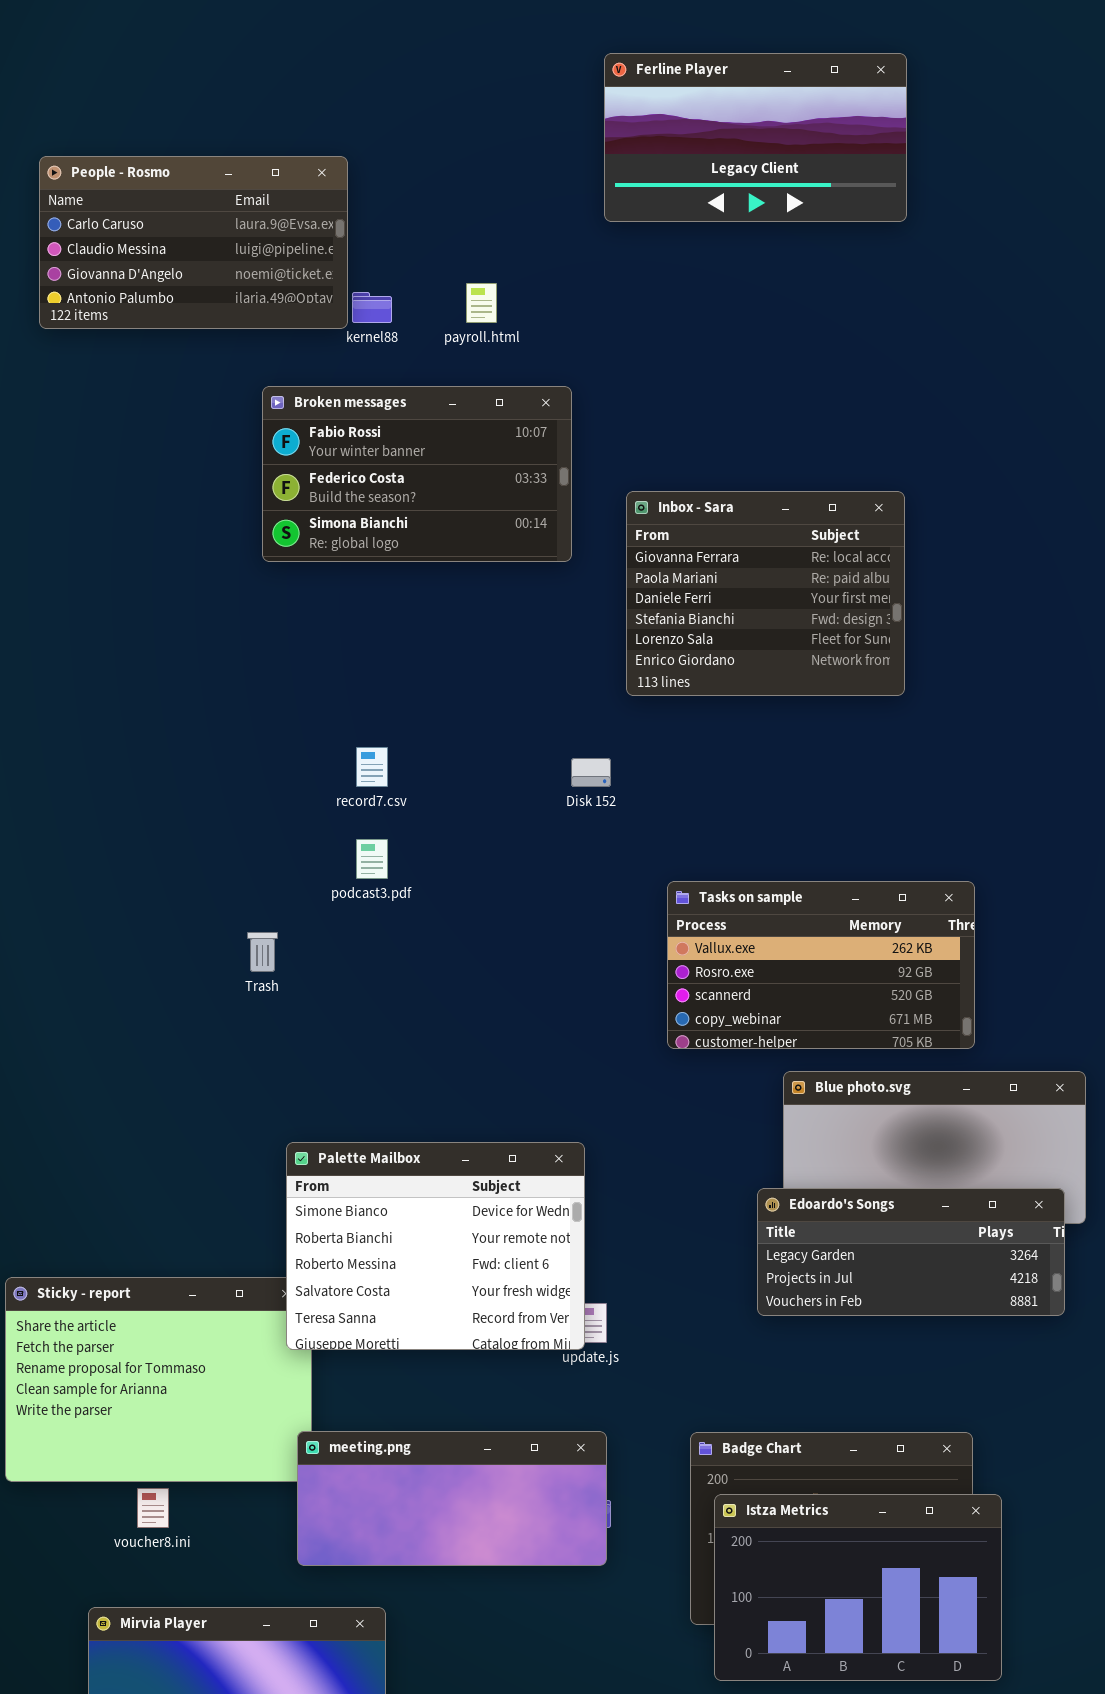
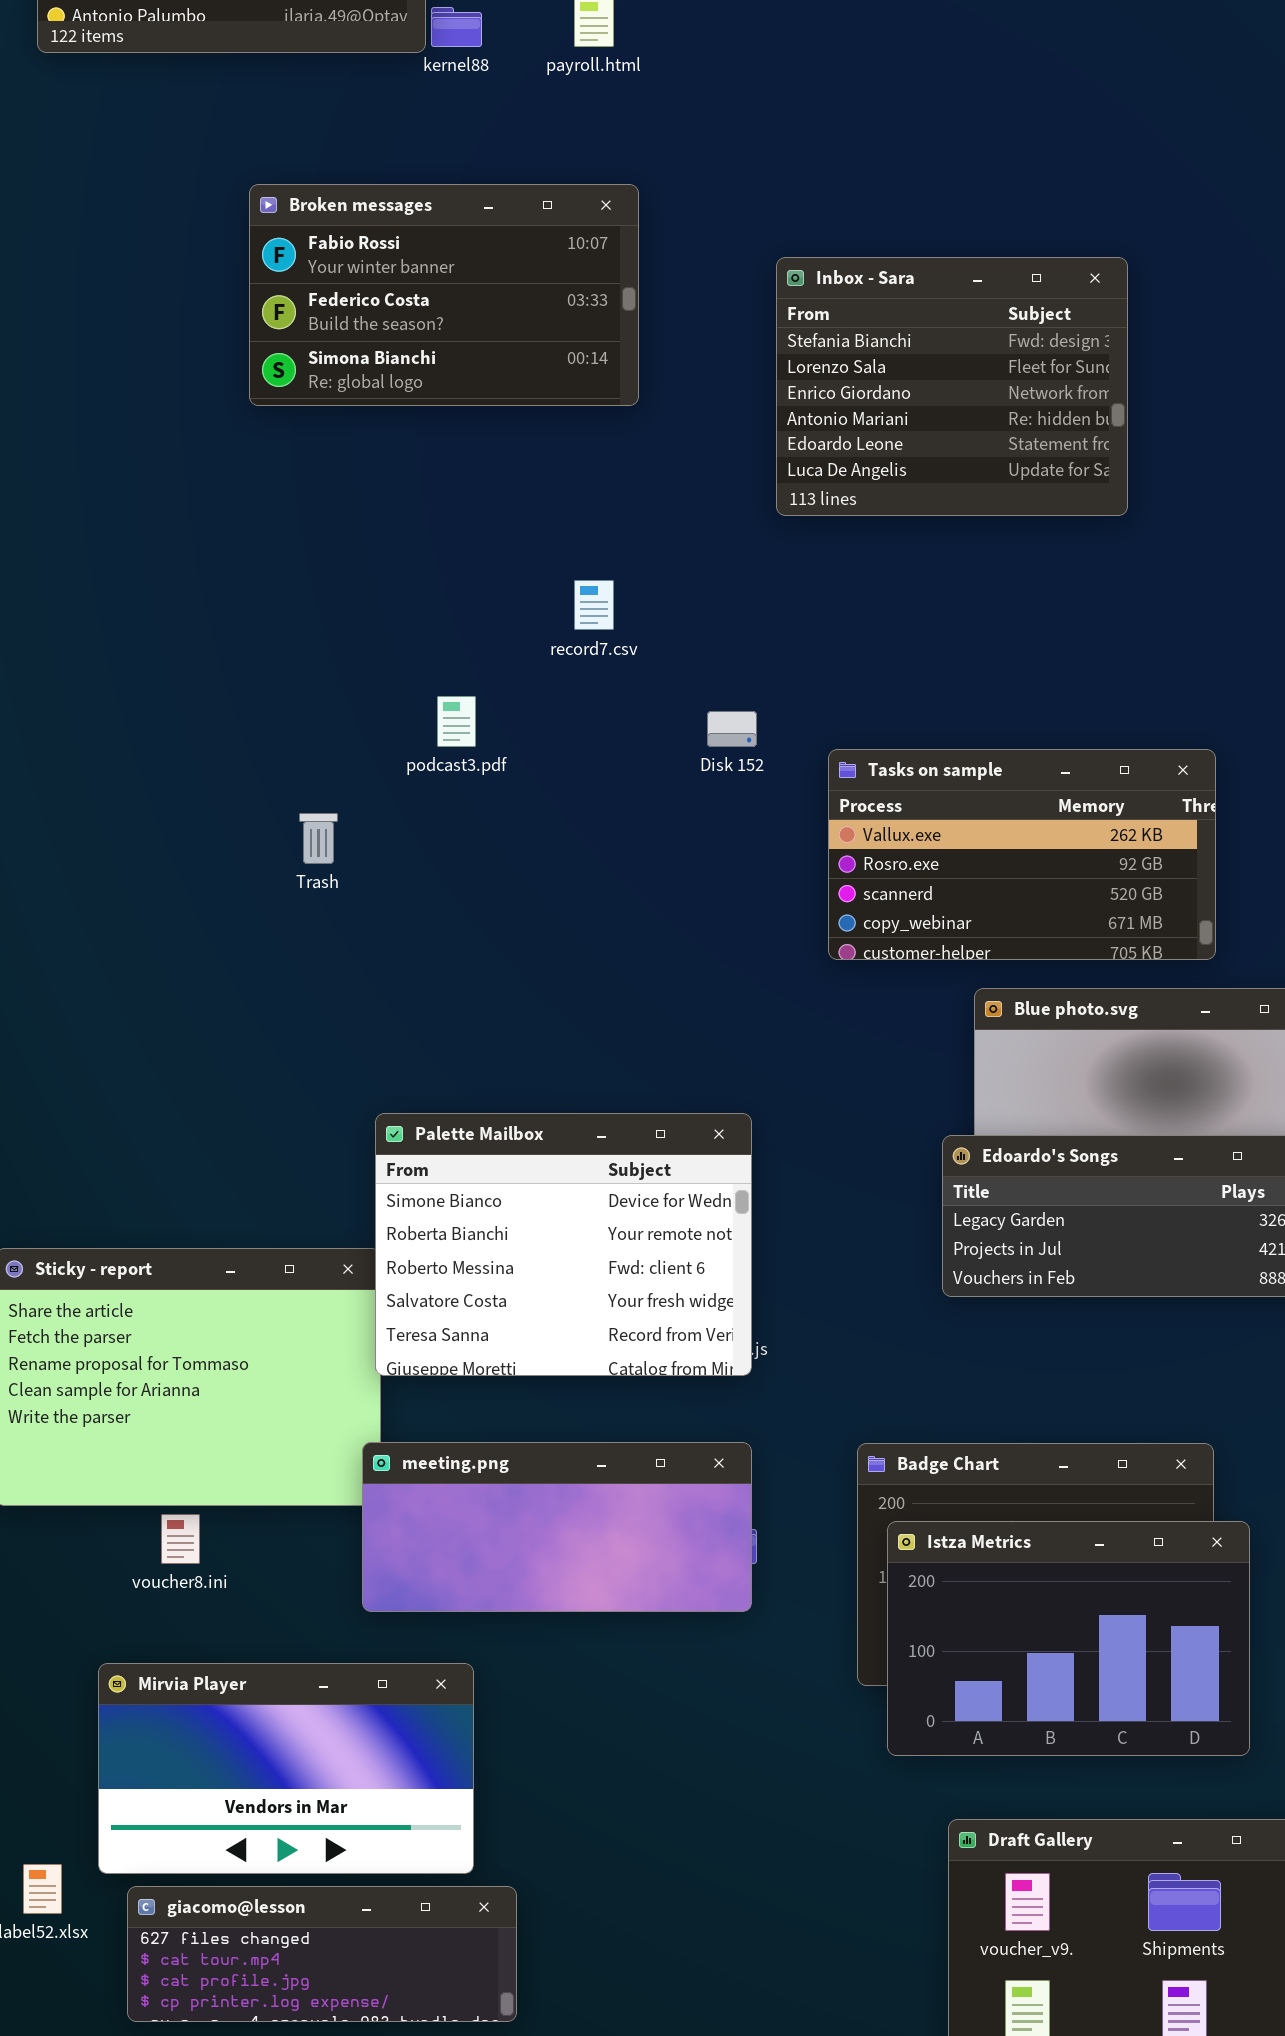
Broken messages: [262,386,572,562] -> [249,184,639,406], moved
Inbox - Sara: [626,491,905,696] -> [776,257,1128,516], scrolled down 3 rows
record7.csv: [356,747,388,787] -> [574,580,614,630], moved
Disk 152: [571,758,611,787] -> [707,711,757,747], moved
Palette Mailbox: [286,1142,585,1350] -> [375,1113,752,1376], moved

